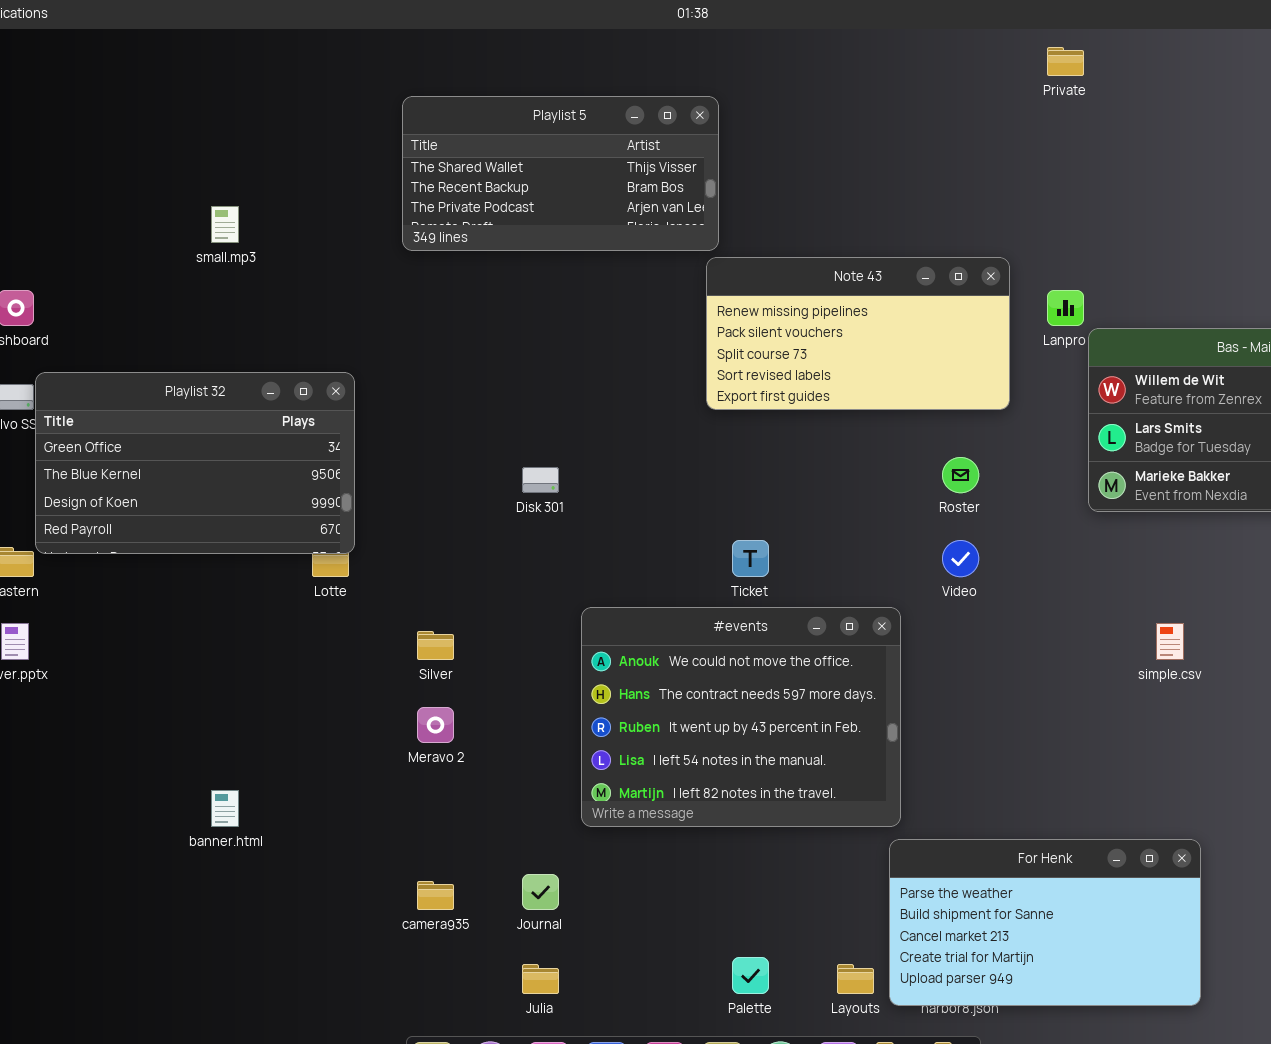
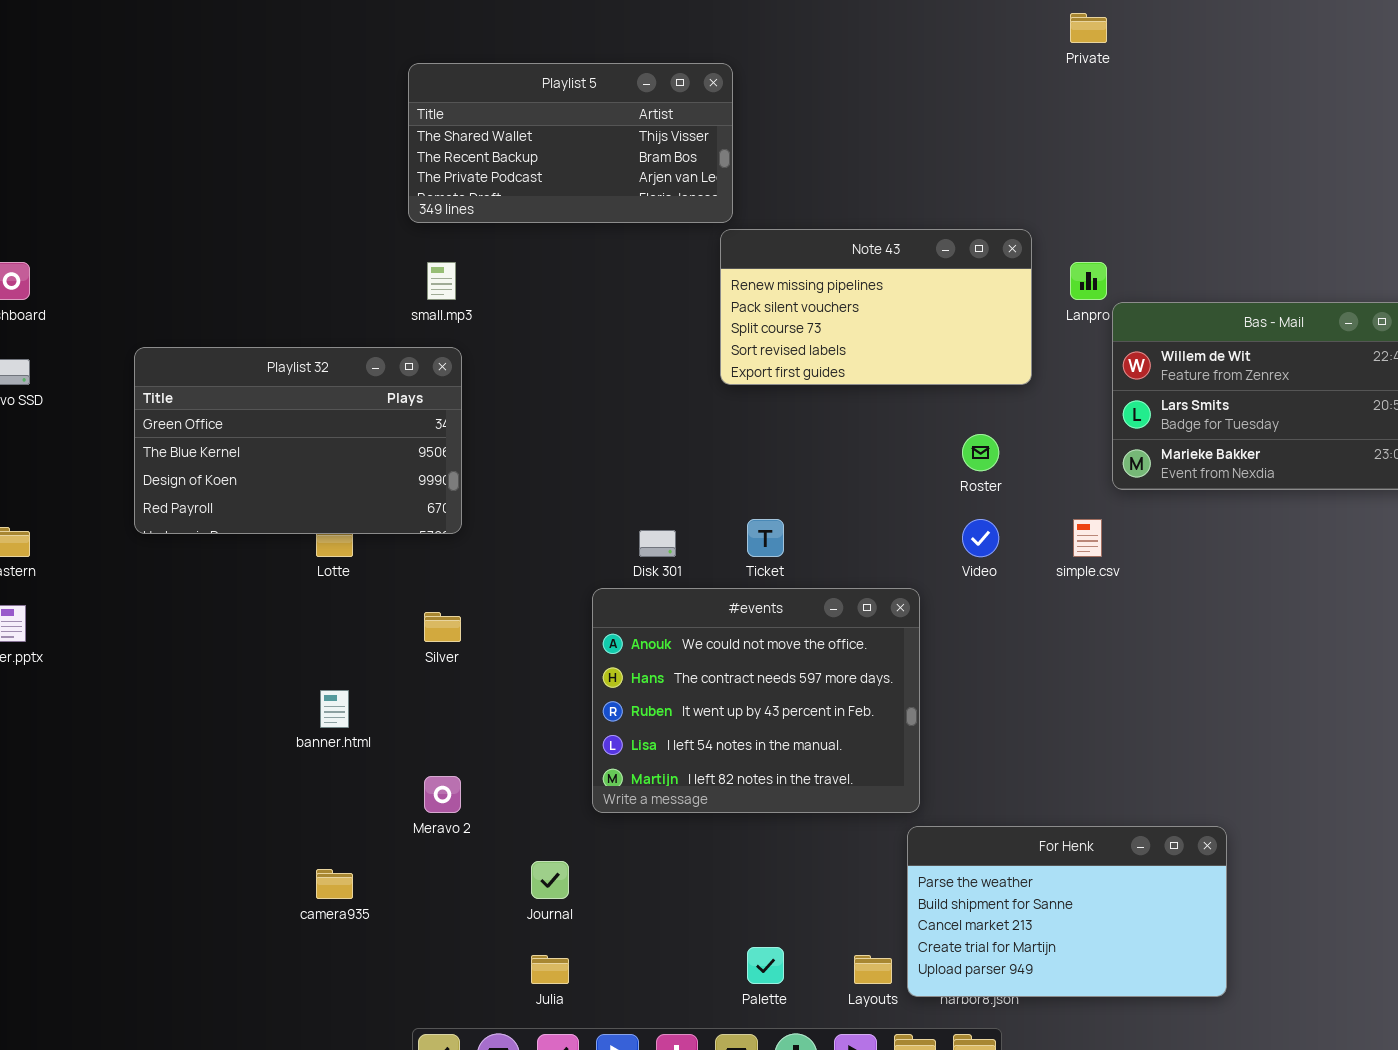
small.mp3: [211,206,239,243] -> [427,262,456,300], moved
Playlist 32: [35,372,355,554] -> [134,347,462,534], moved
Disk 301: [522,467,559,493] -> [639,530,676,557], moved
simple.csv: [1156,623,1184,660] -> [1073,519,1102,557], moved
Meravo 2: [417,707,454,743] -> [424,776,461,813], moved
banner.html: [211,790,239,827] -> [320,690,349,728], moved
camera935: [417,881,454,910] -> [316,869,353,899], moved

